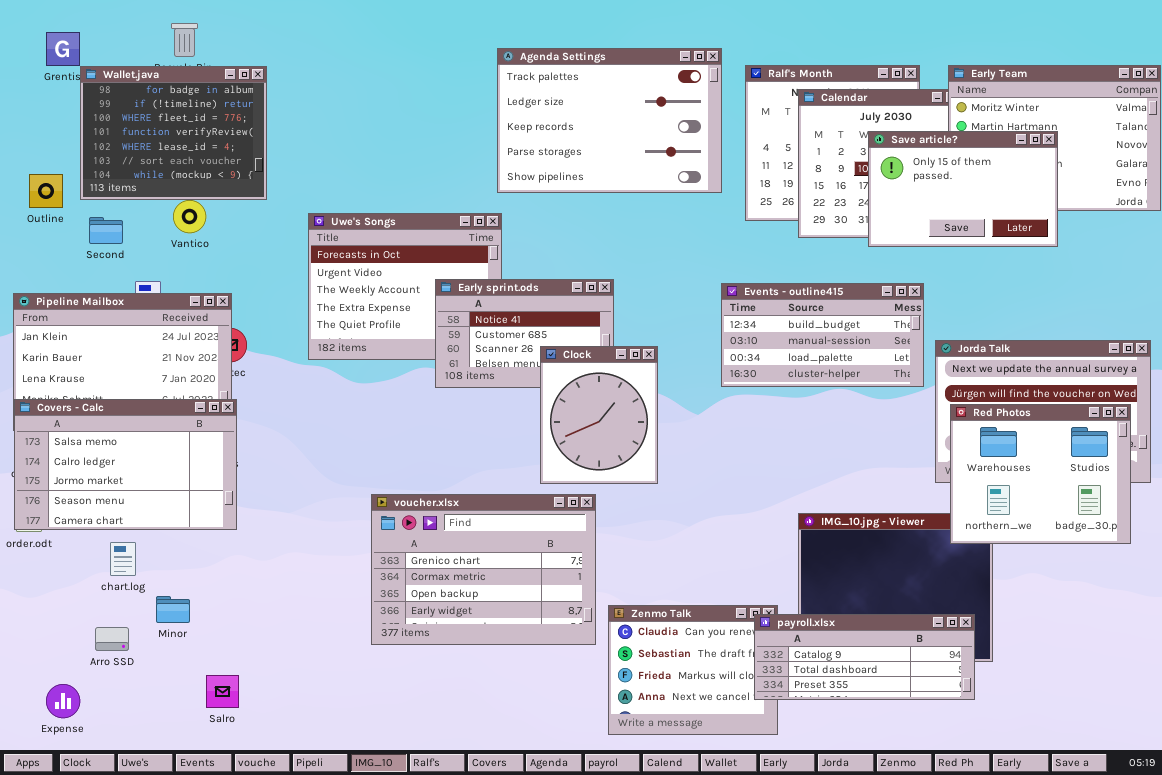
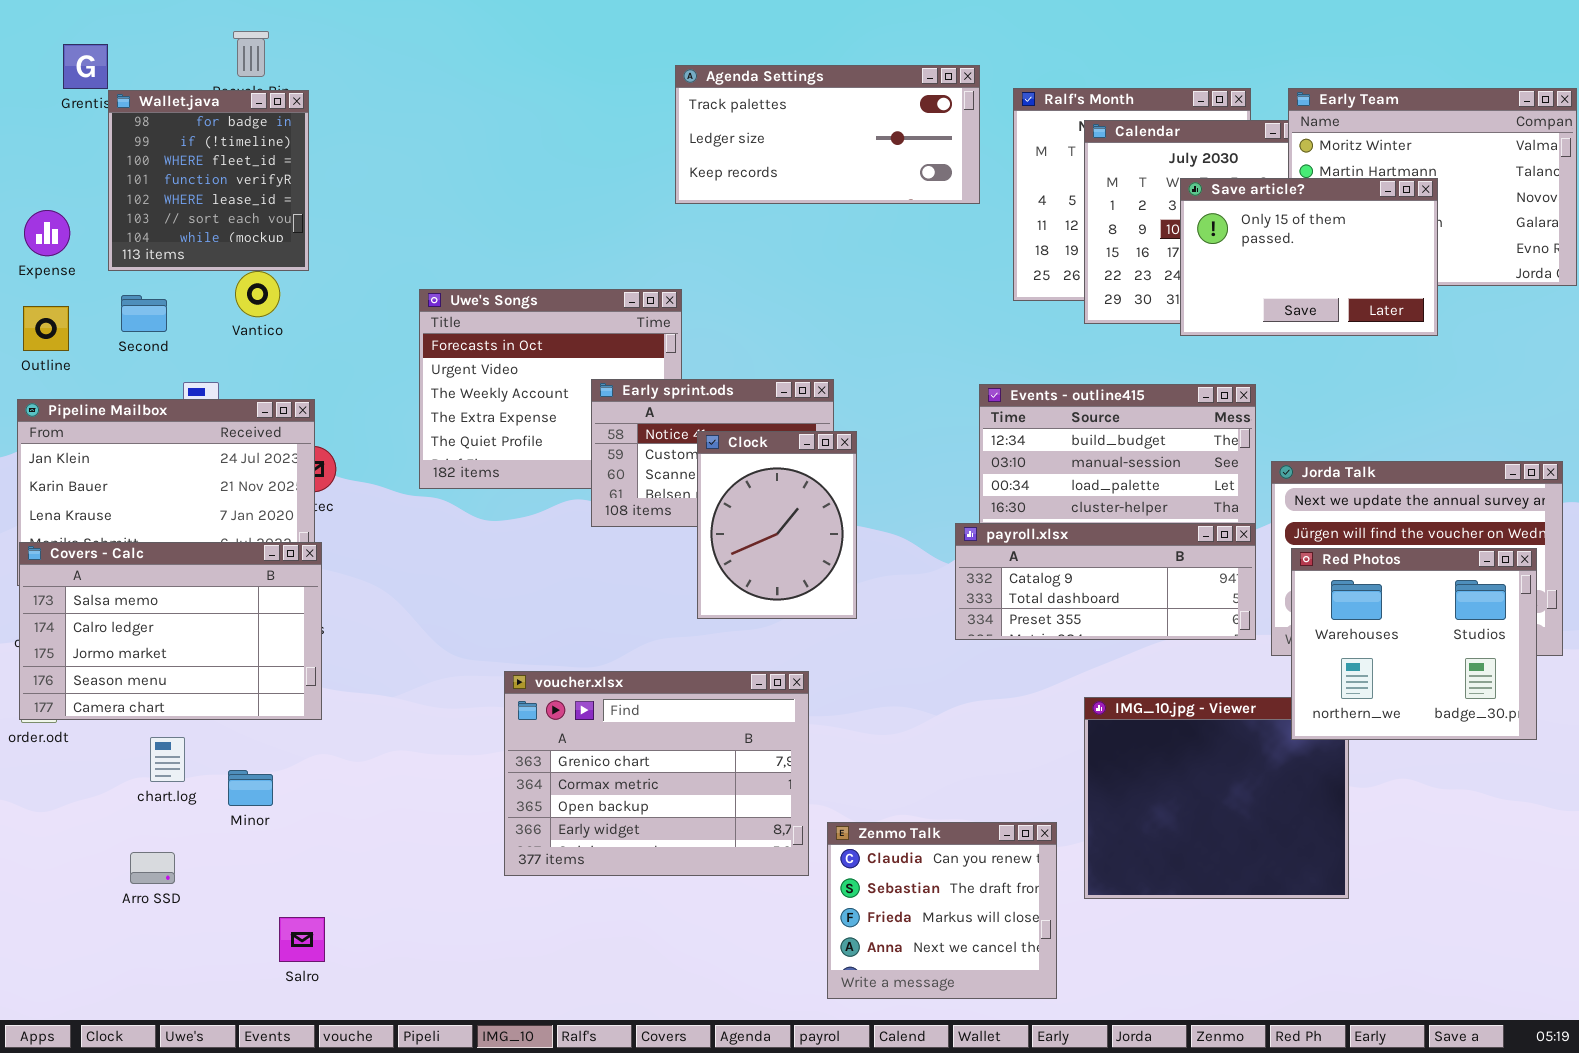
Agenda Settings: [497,48,722,193] -> [675,65,980,204], resized
Wallet.java: [80,66,267,200] -> [108,90,309,271], resized
Outline: [29,174,63,208] -> [23,306,69,351], moved
Clock: [540,346,658,484] -> [697,431,857,619], moved
Minor: [156,596,190,623] -> [228,770,273,806], moved
payroll.xlsx: [754,614,975,700] -> [955,523,1256,640], moved
Expense: [46,684,80,718] -> [24,210,70,256], moved

